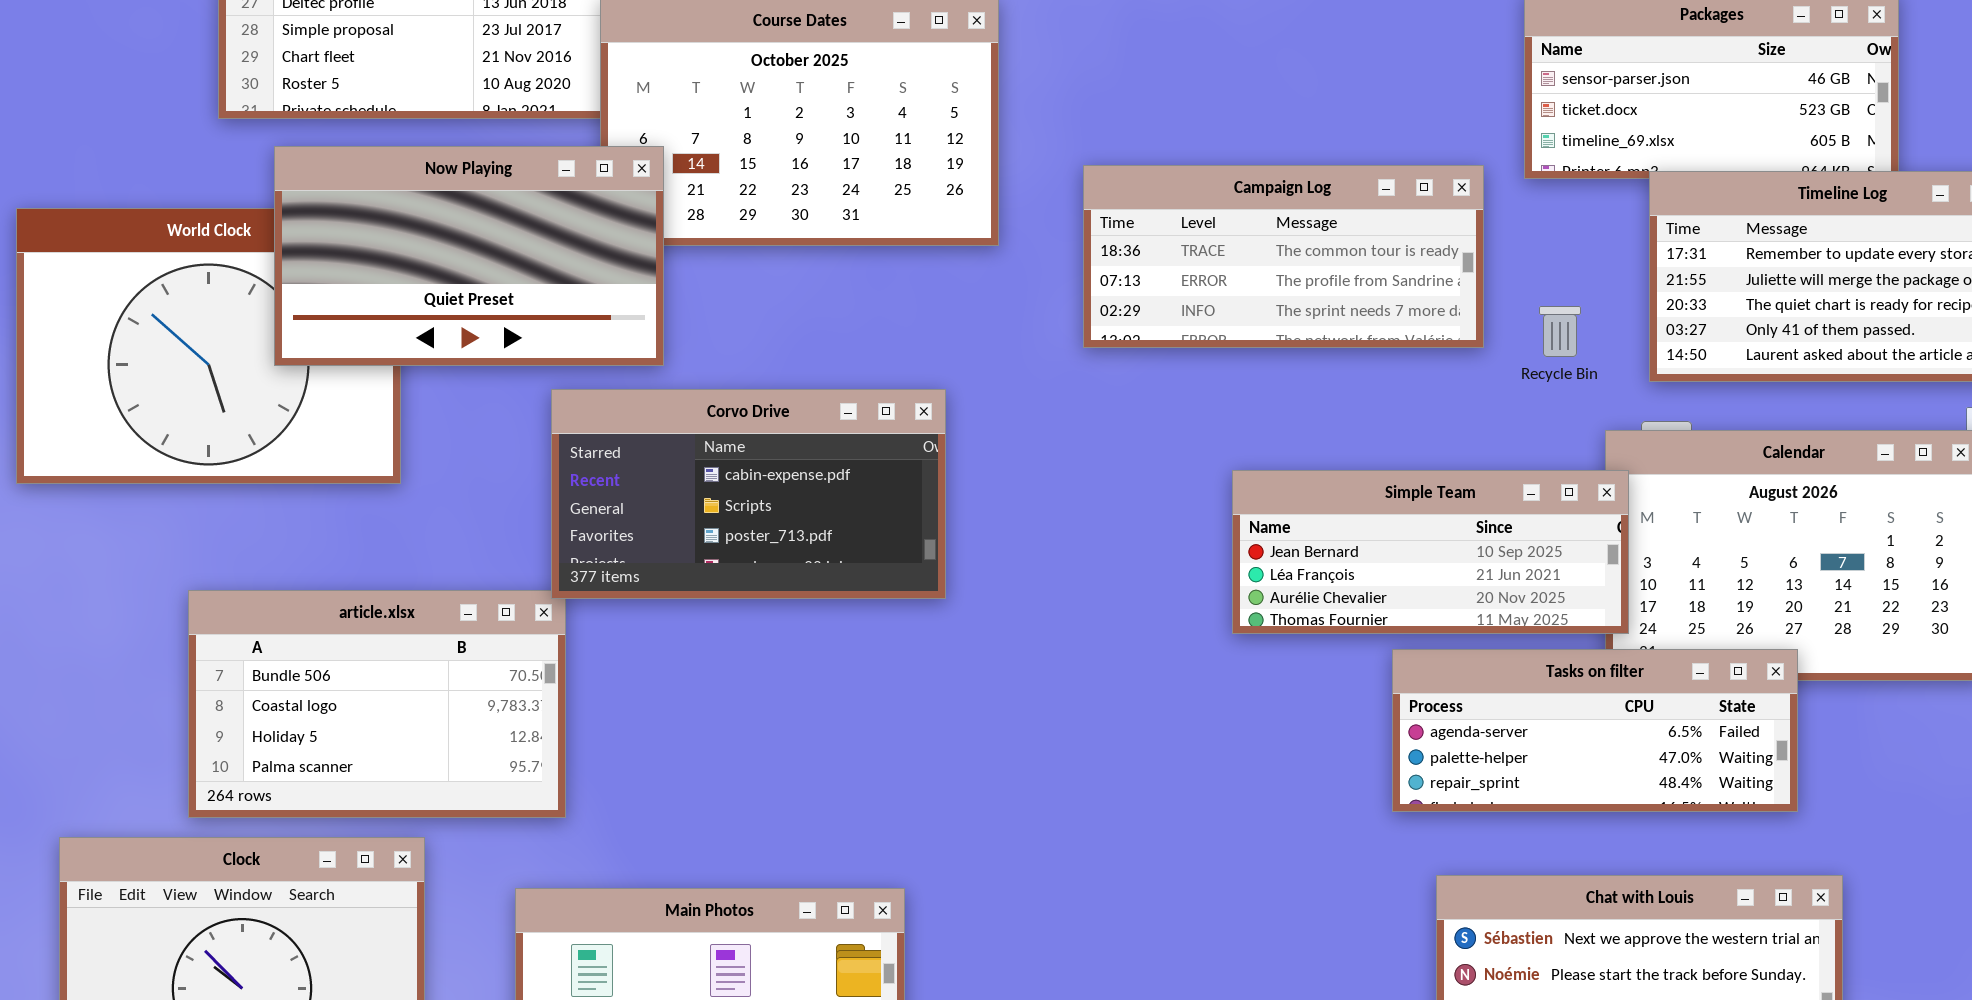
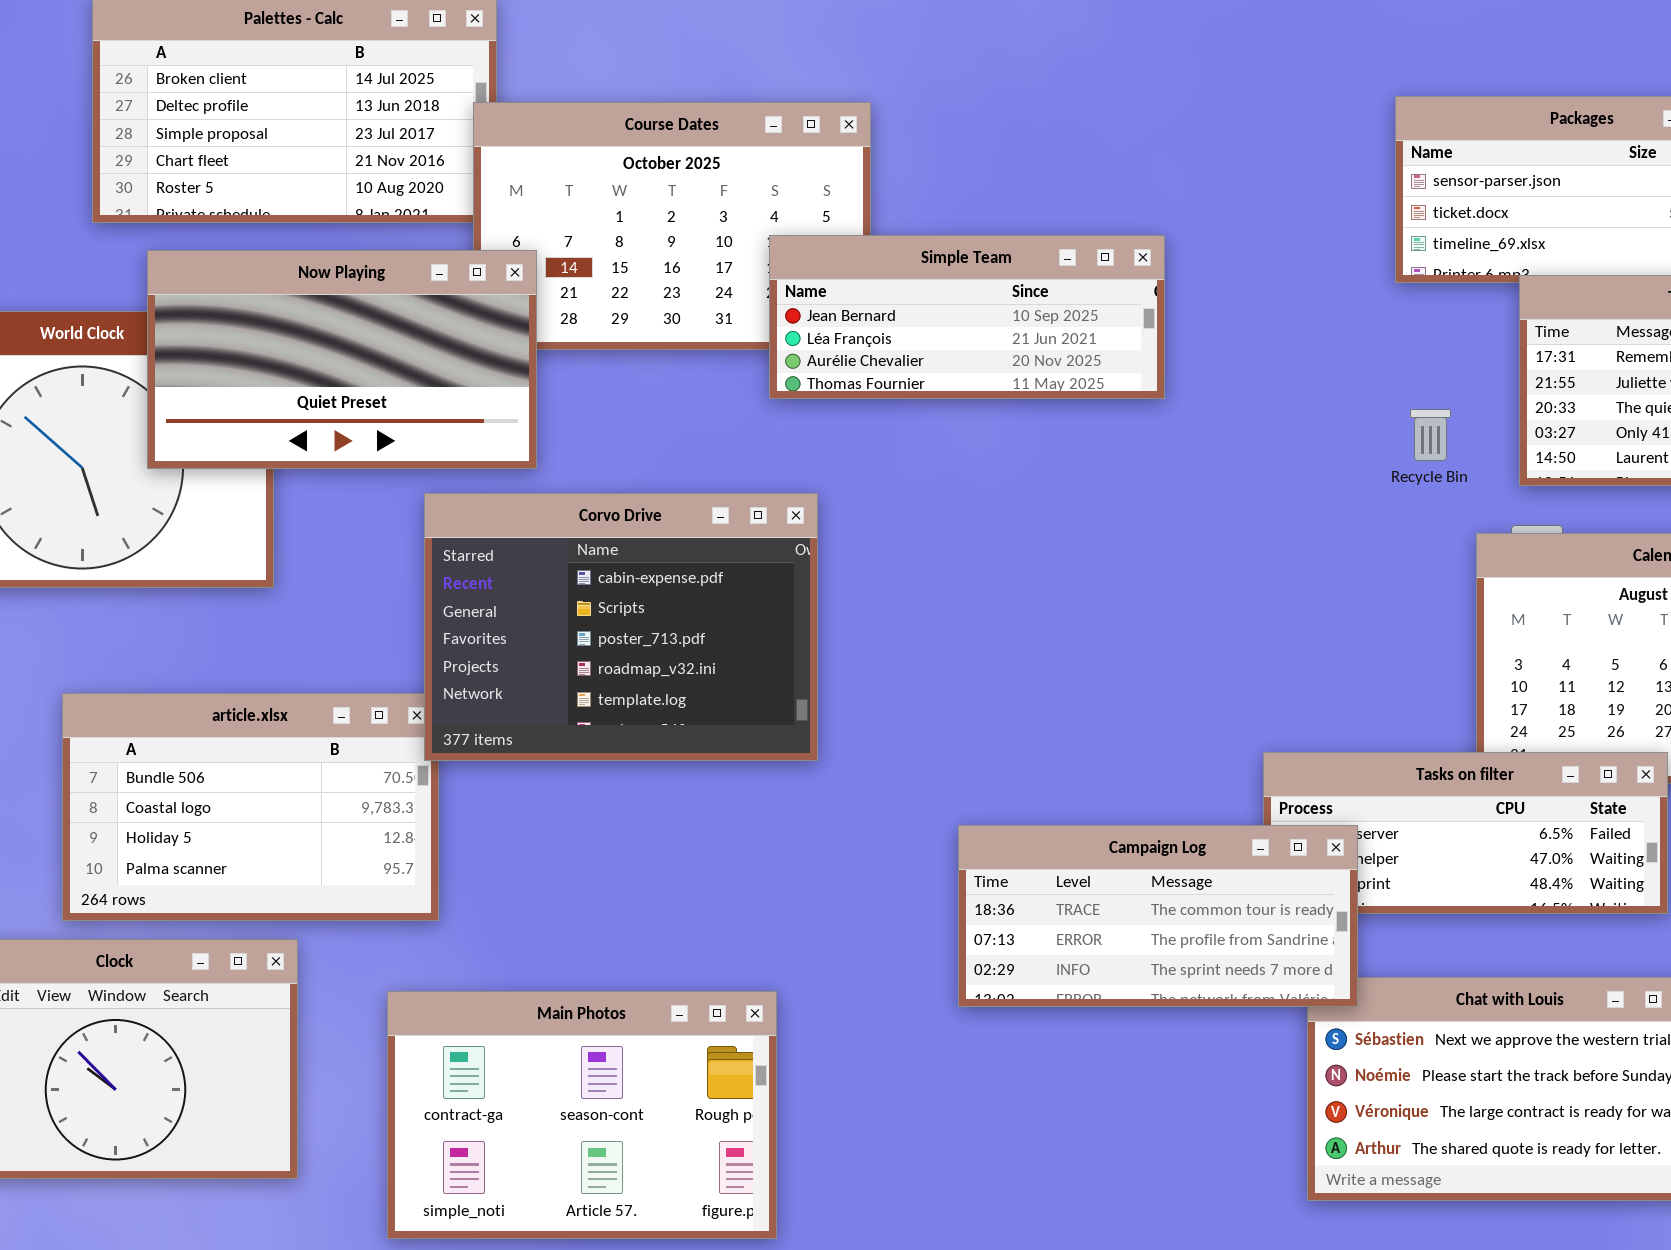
Campaign Log: [1083,165,1484,348] -> [958,825,1358,1007], moved
Corvo Drive: [551,389,946,599] -> [424,493,818,761], resized
Simple Team: [1232,470,1629,634] -> [769,235,1165,399], moved

